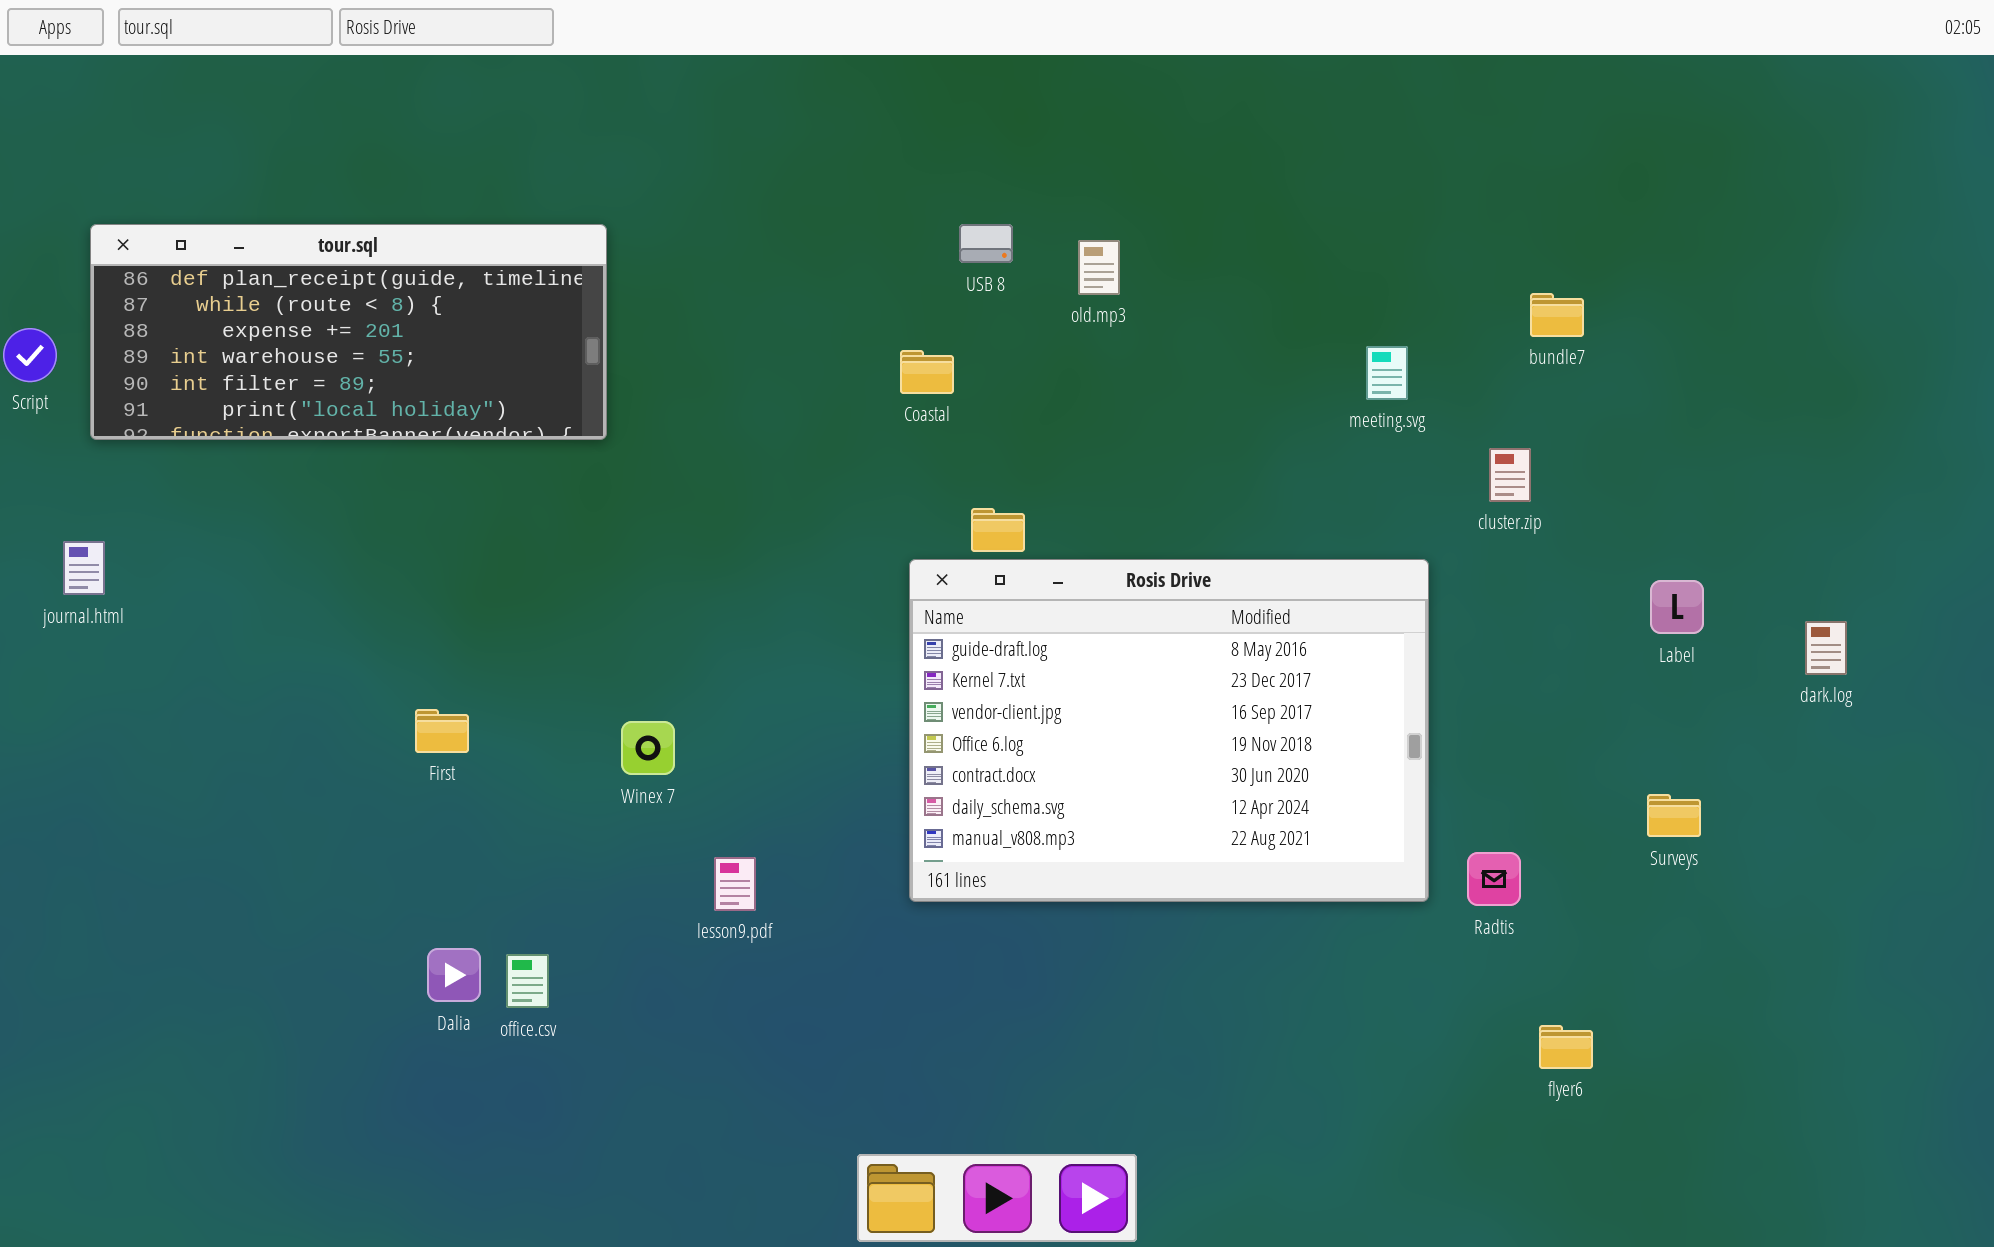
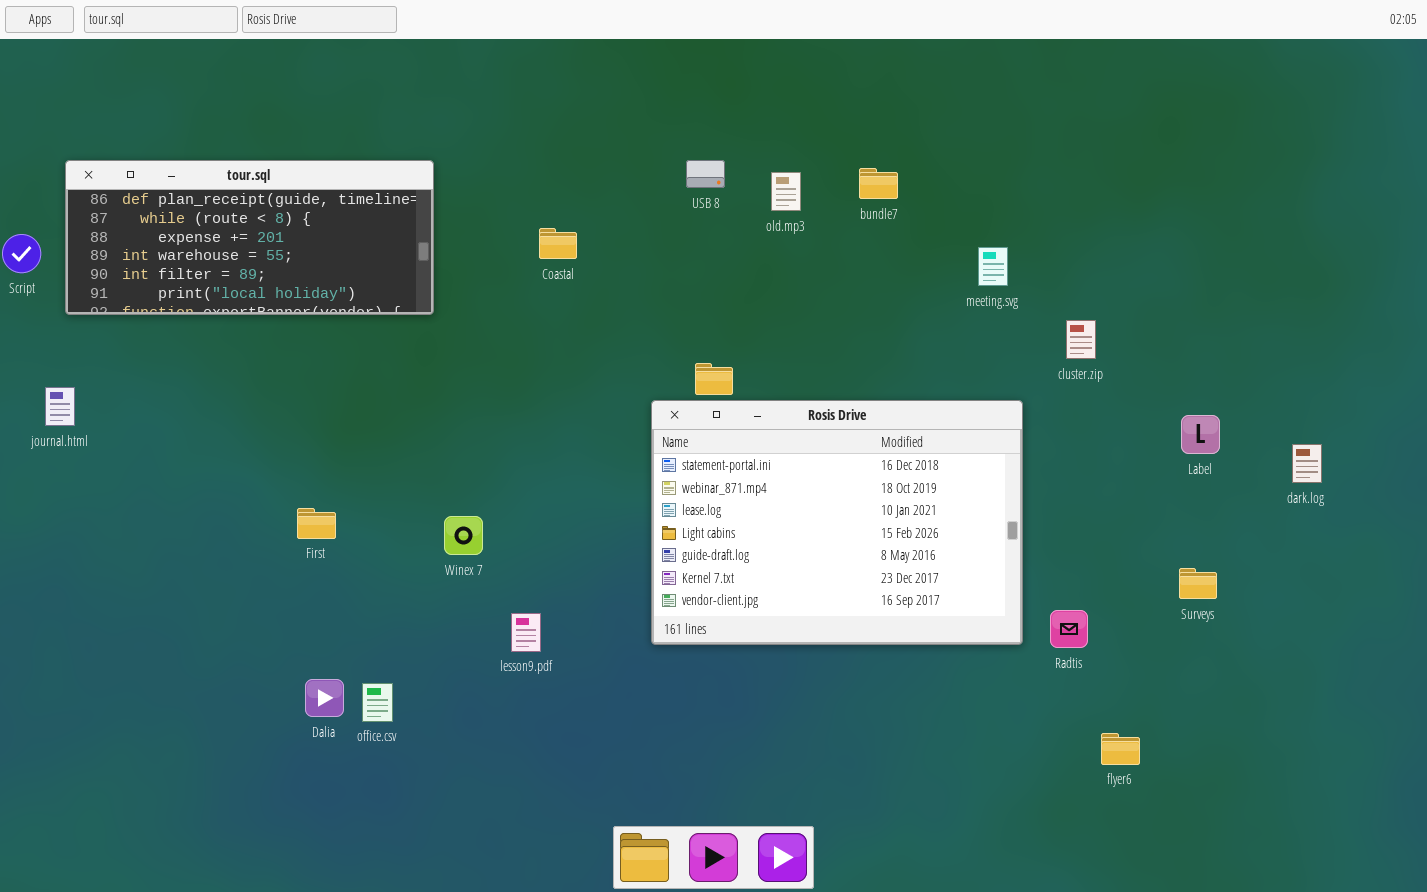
bundle7: [1530,293,1584,337] -> [859,168,898,199], moved
Coastal: [900,350,954,394] -> [539,228,577,259], moved
Rosis Drive: [909,559,1429,902] -> [651,400,1023,645], scrolled up 4 rows

